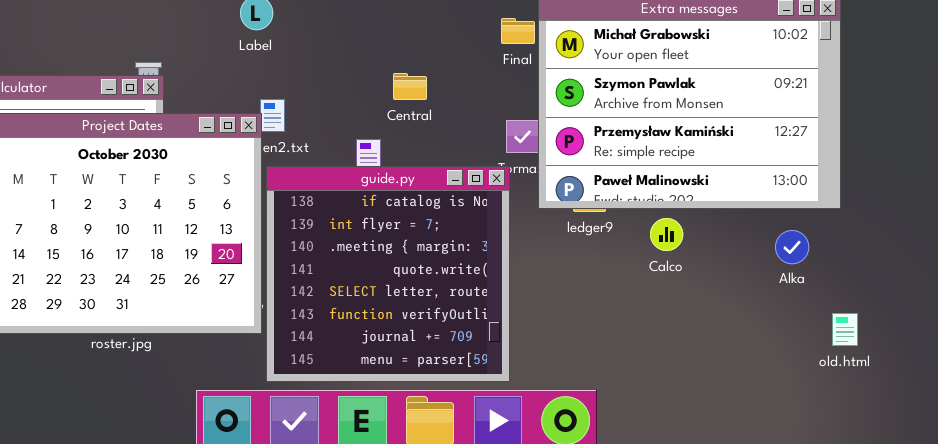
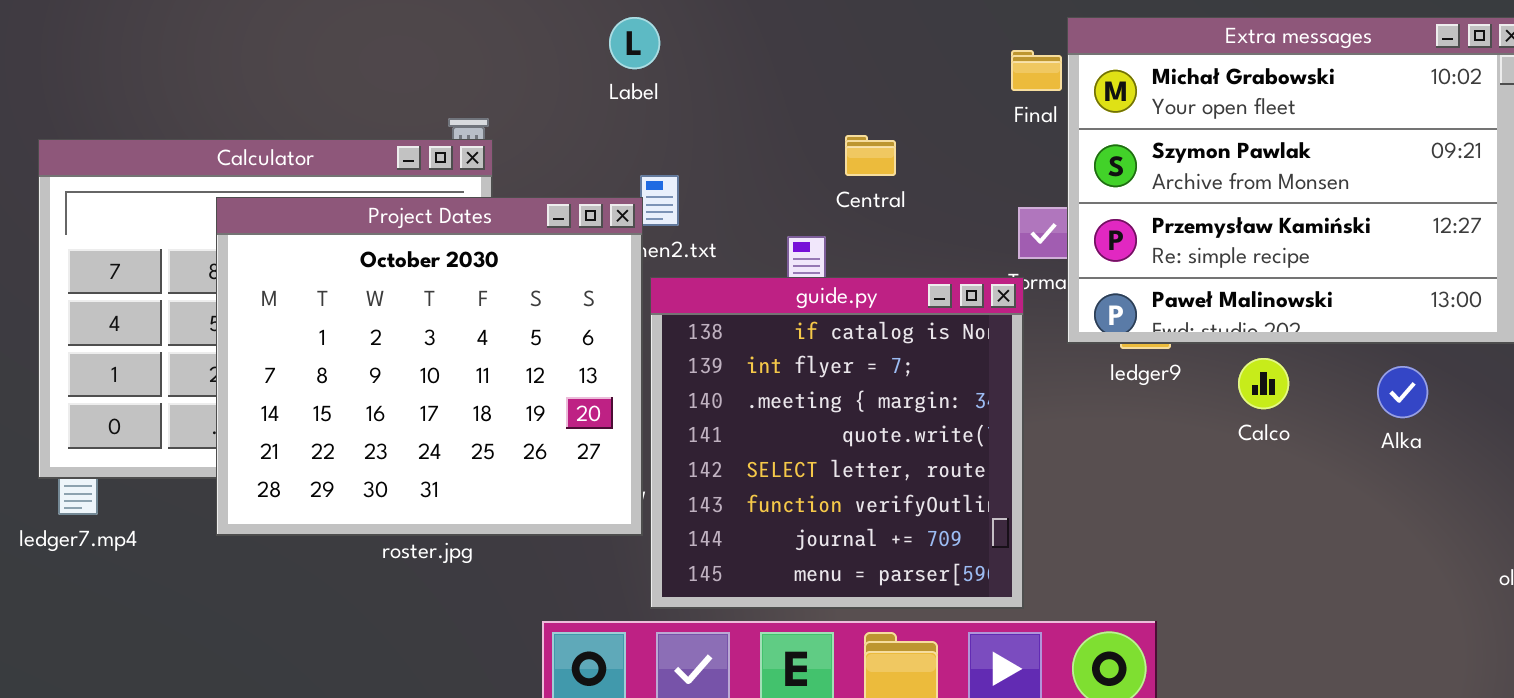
Alka: [775,230,809,264] -> [1377,366,1428,418], moved

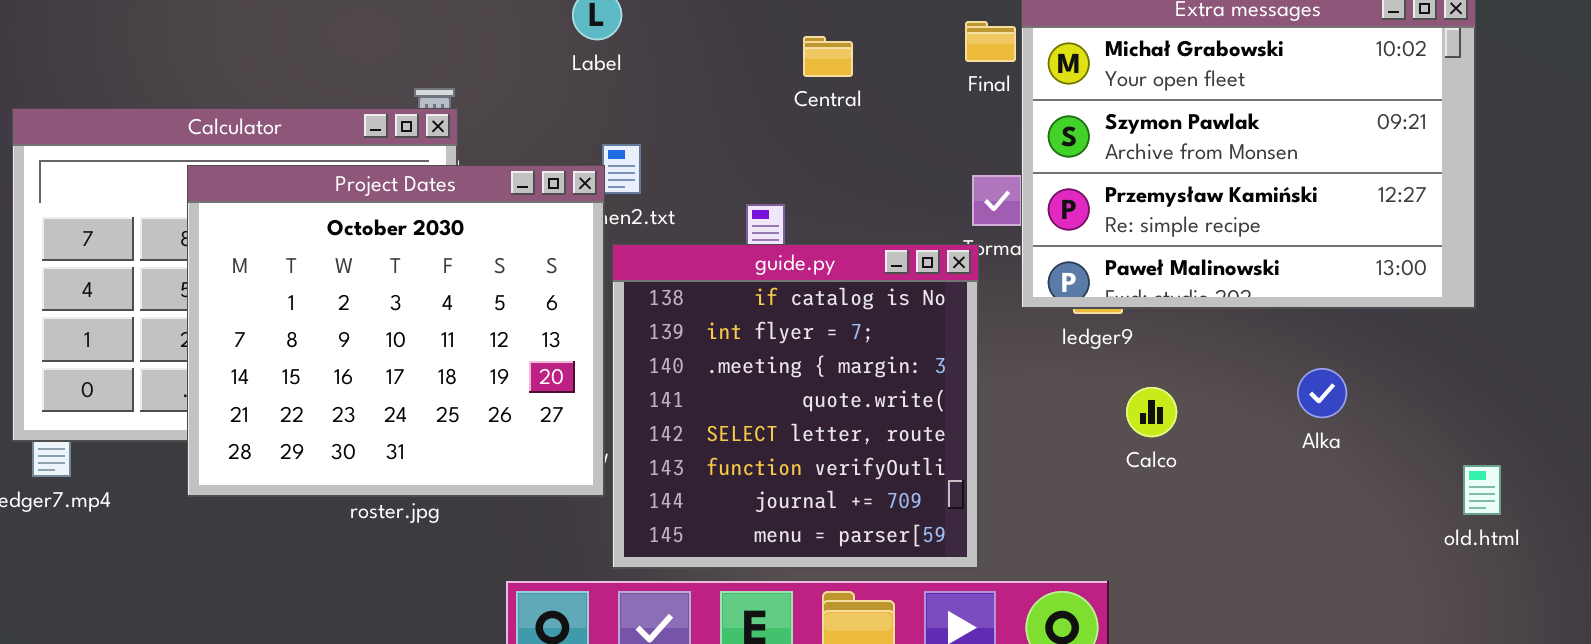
Central: [845,135,896,176] -> [803,36,853,77], moved
Calco: [1238,358,1289,409] -> [1126,387,1177,437], moved
Alka: [1377,366,1428,418] -> [1297,368,1347,418], moved

